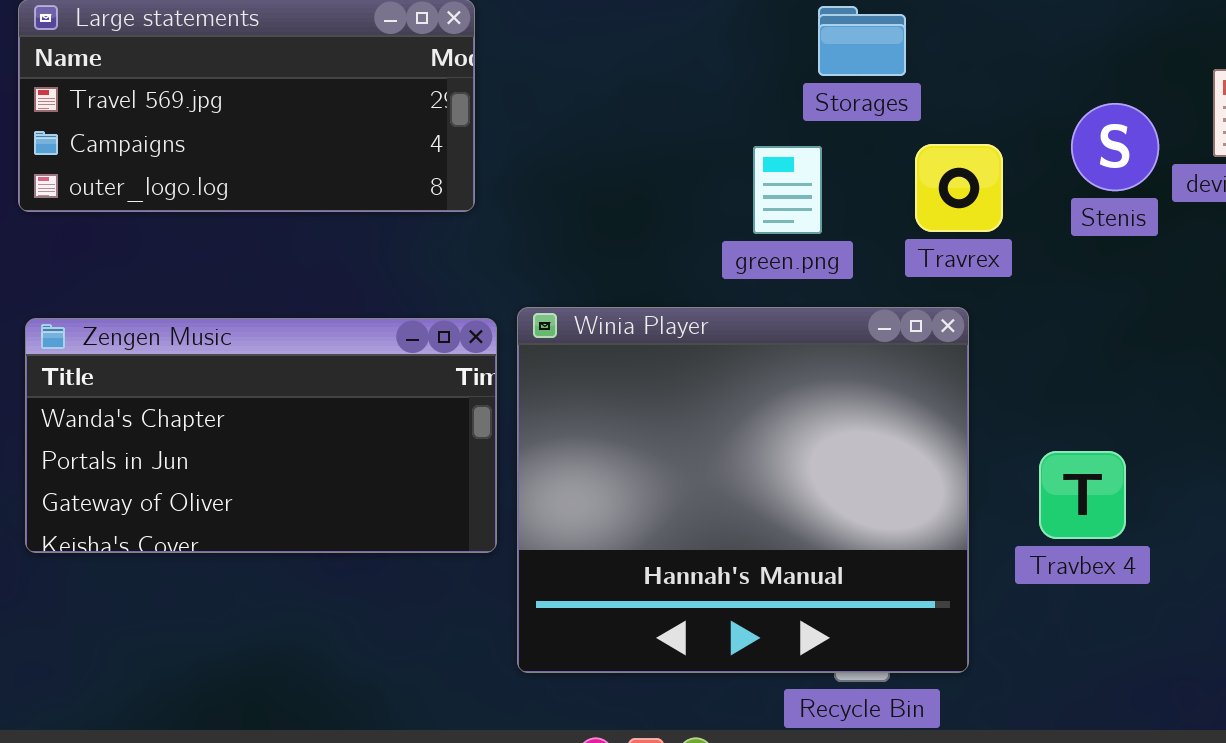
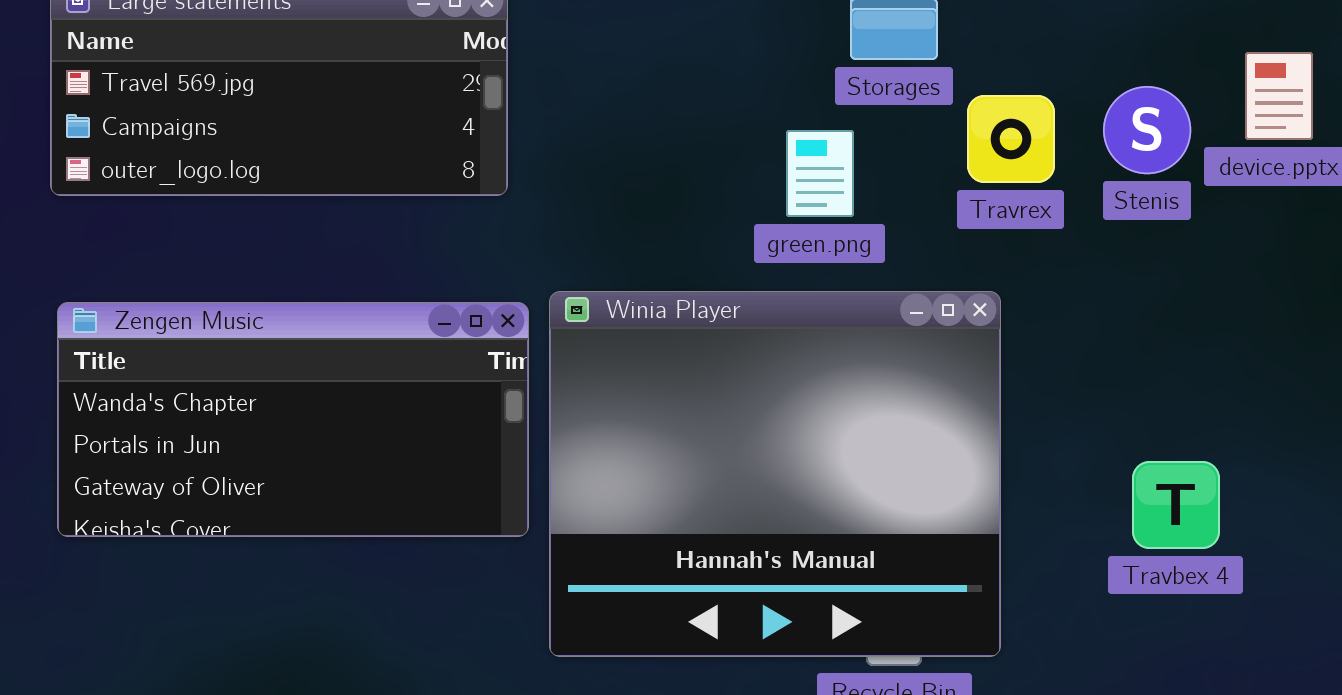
Travrex: [915,144,1003,232] -> [967,95,1055,183], moved
Travbex 4: [1039,451,1126,539] -> [1132,461,1220,549], moved

